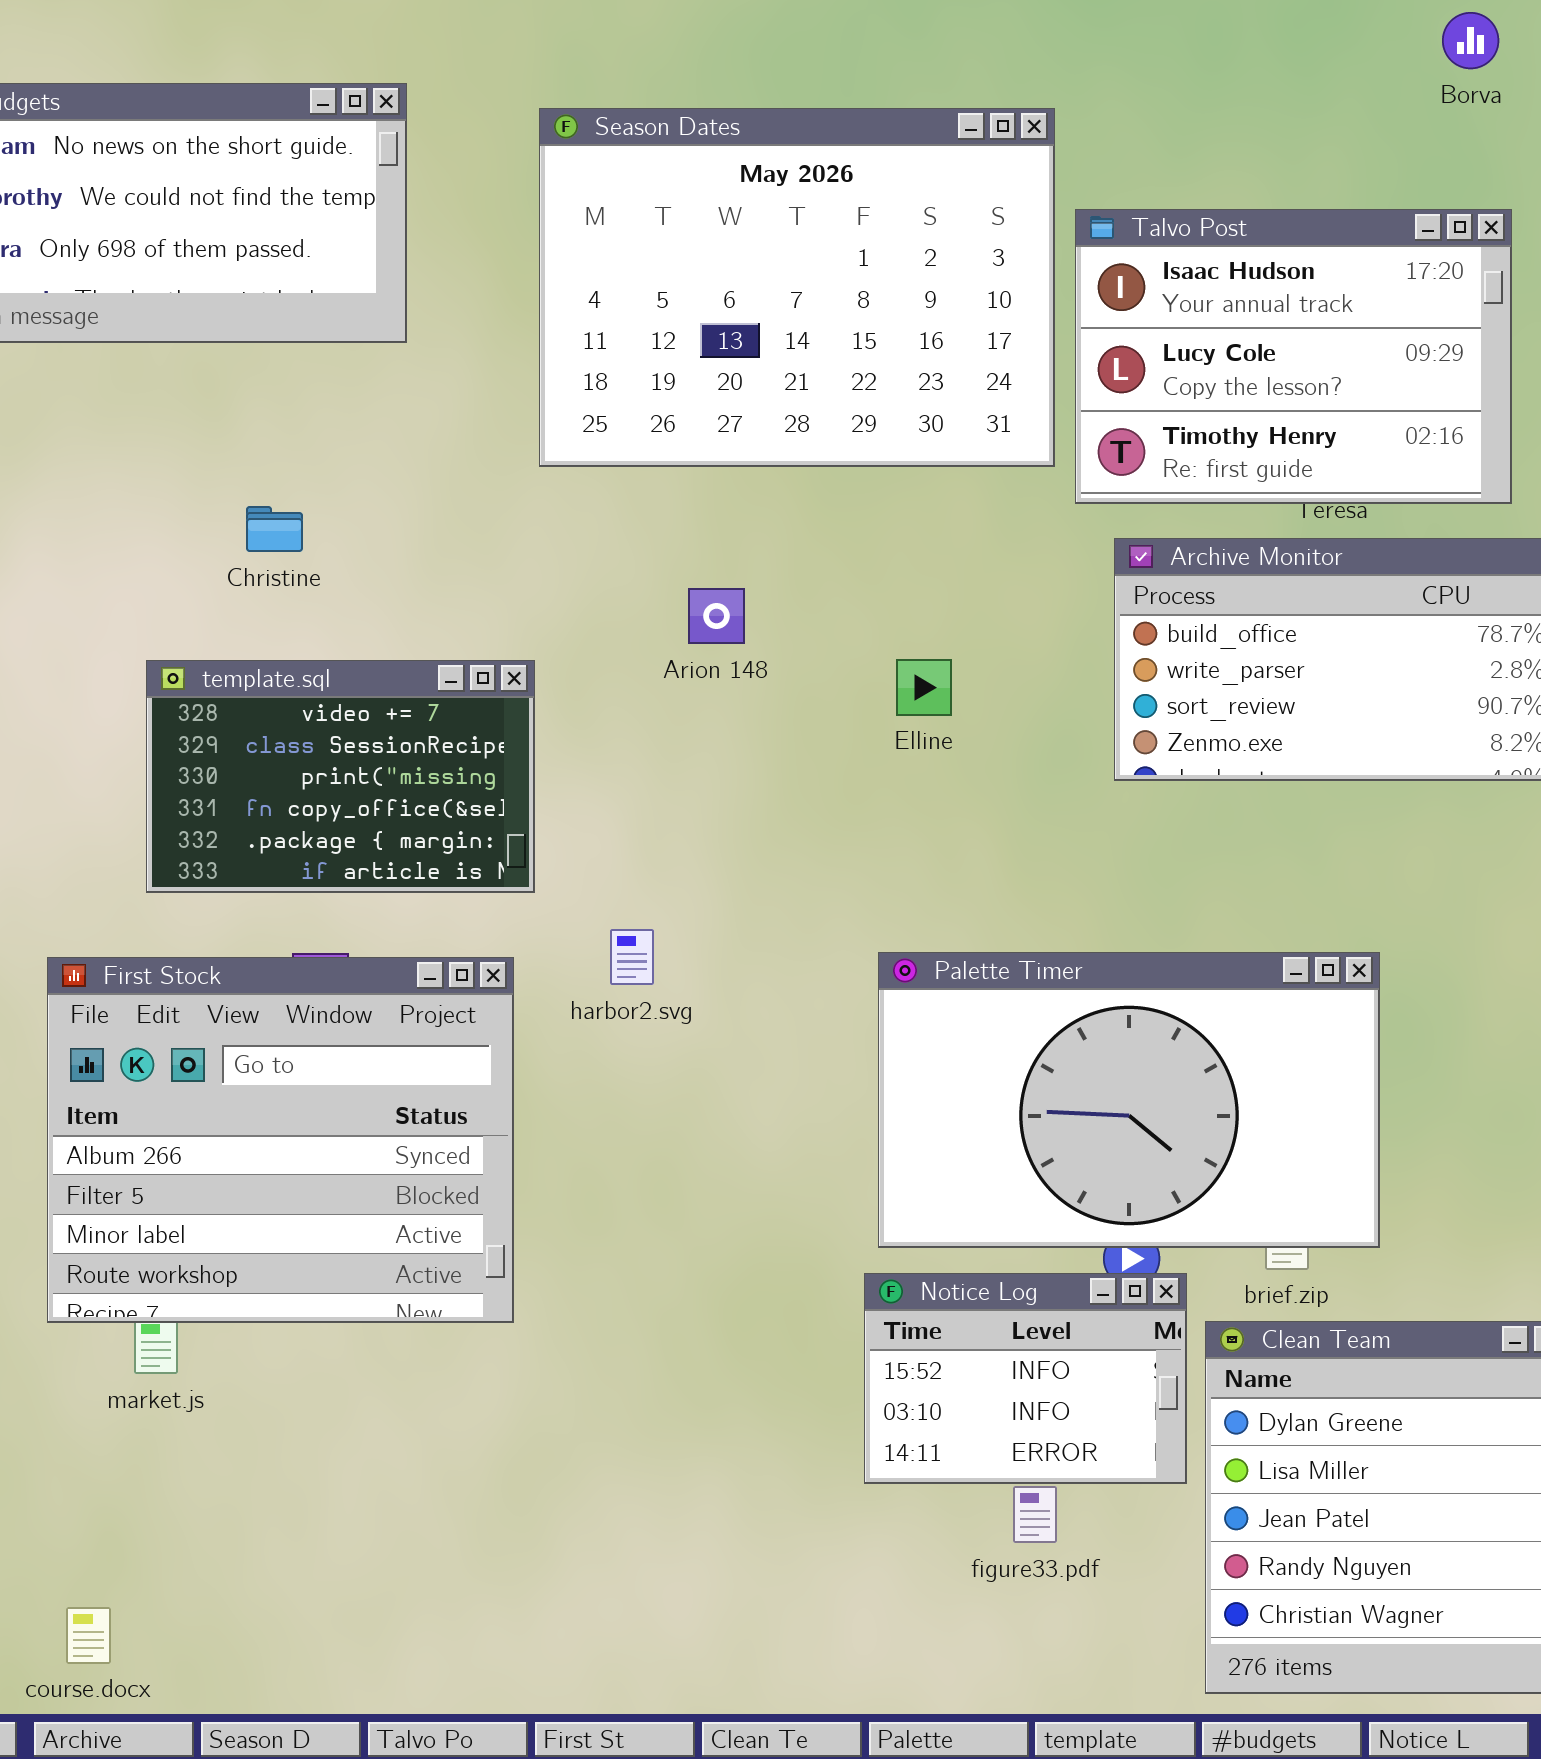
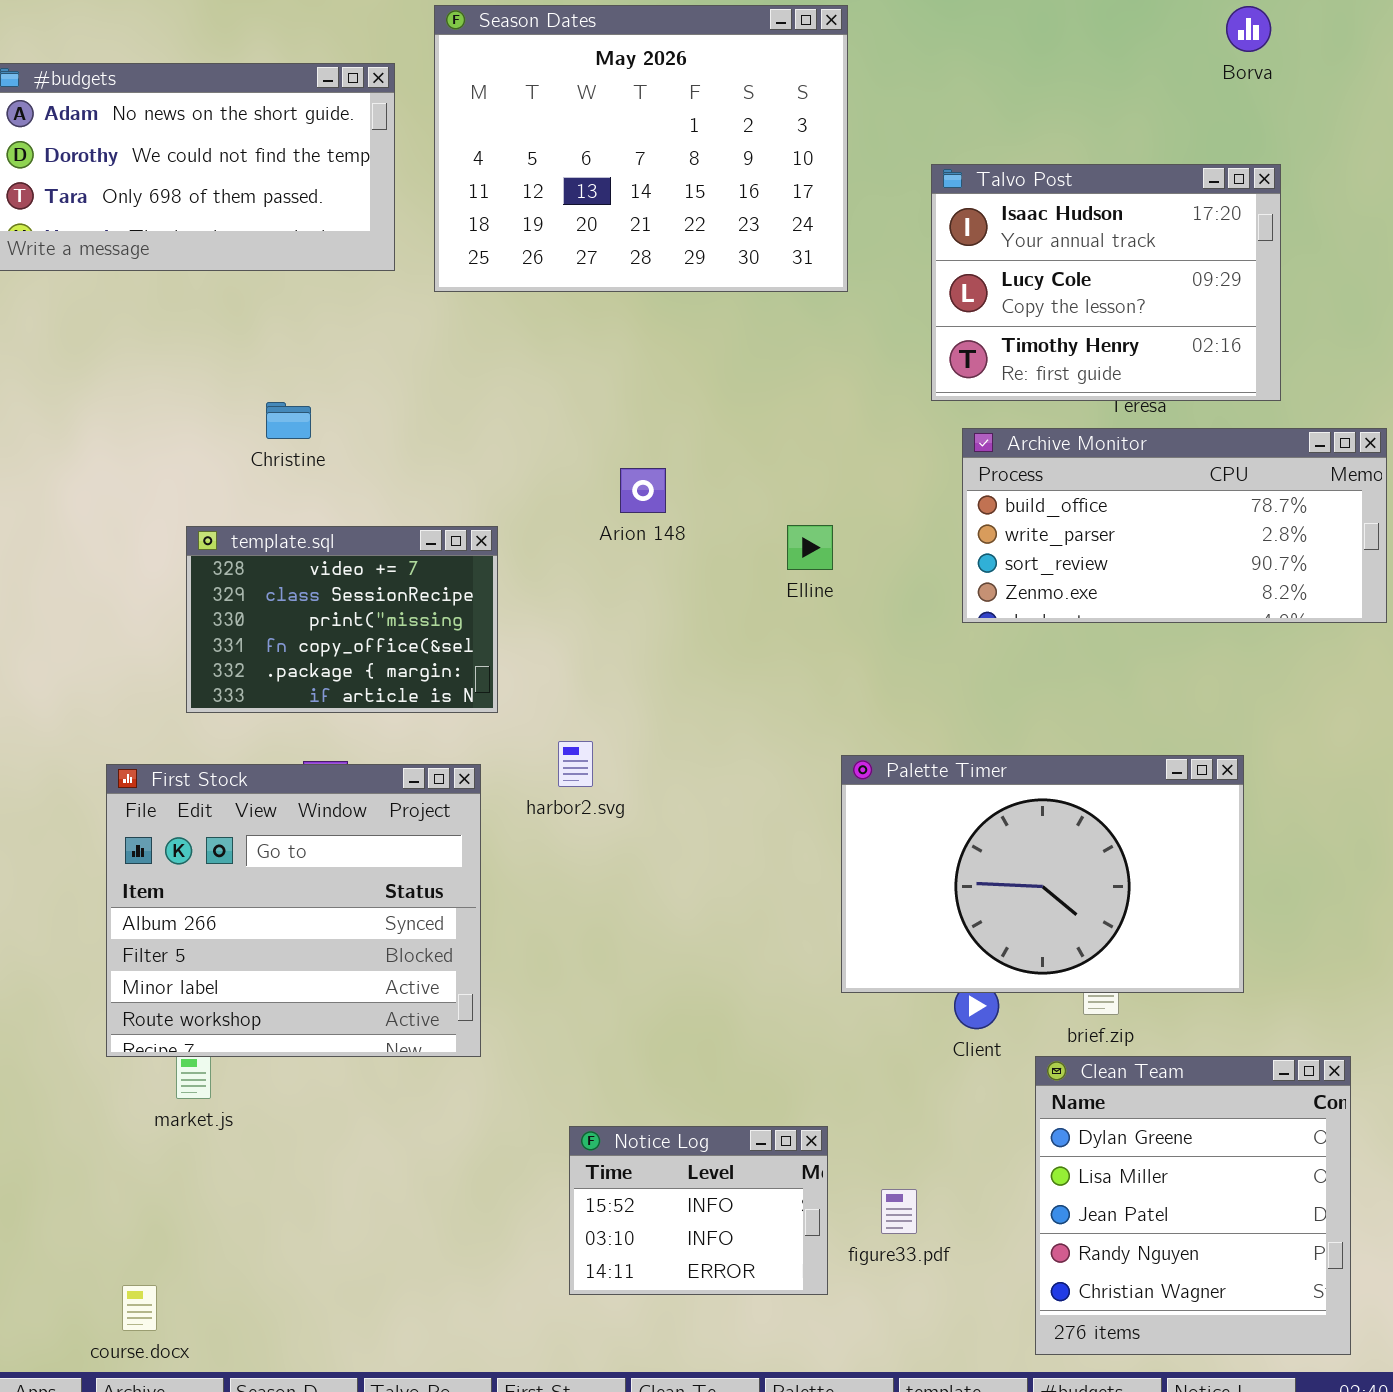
Season Dates: [539,108,1055,467] -> [434,5,848,292], moved
Palette Timer: [878,952,1380,1248] -> [841,755,1244,993], moved
Notice Log: [864,1273,1187,1484] -> [569,1126,828,1295], moved

